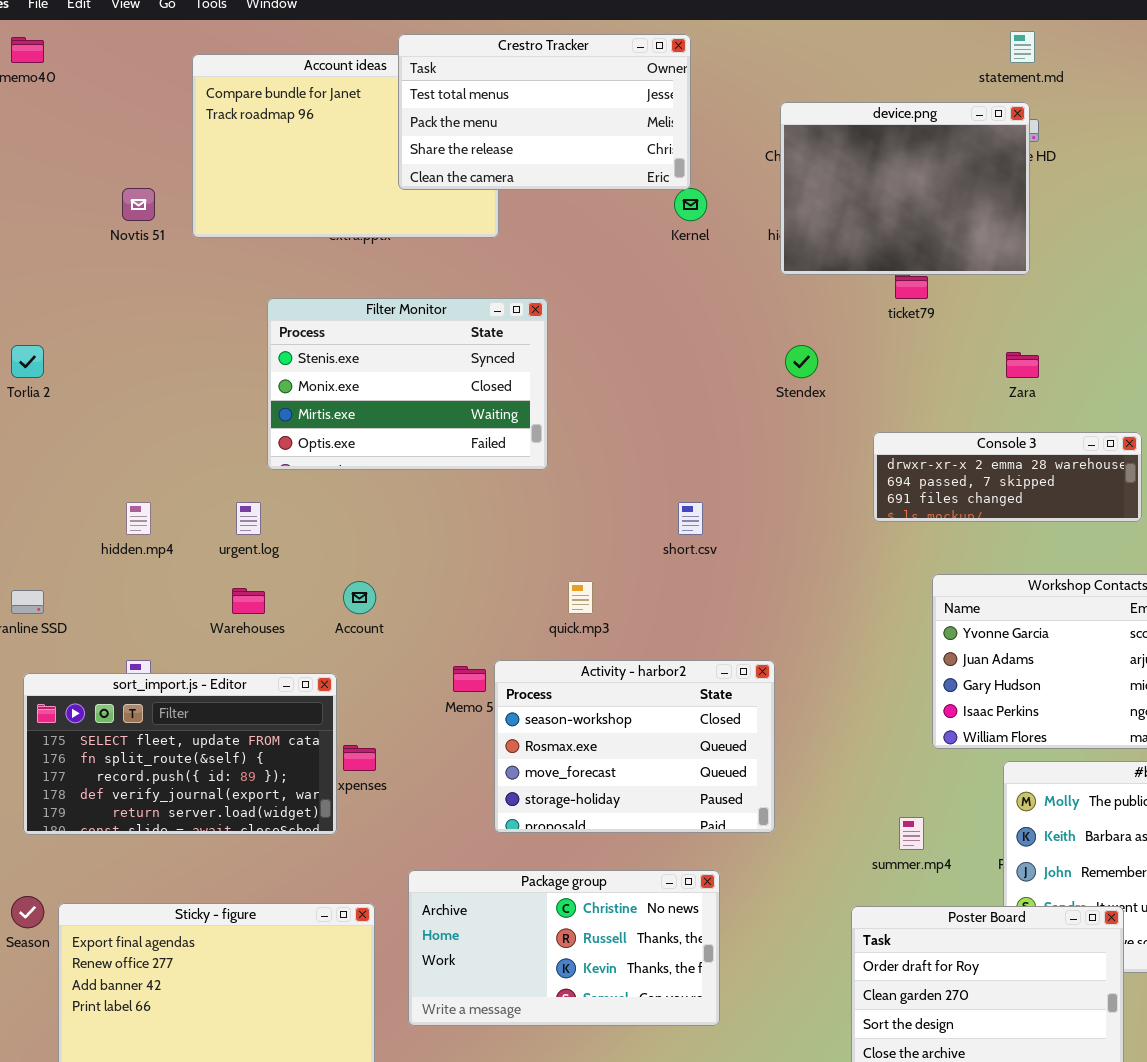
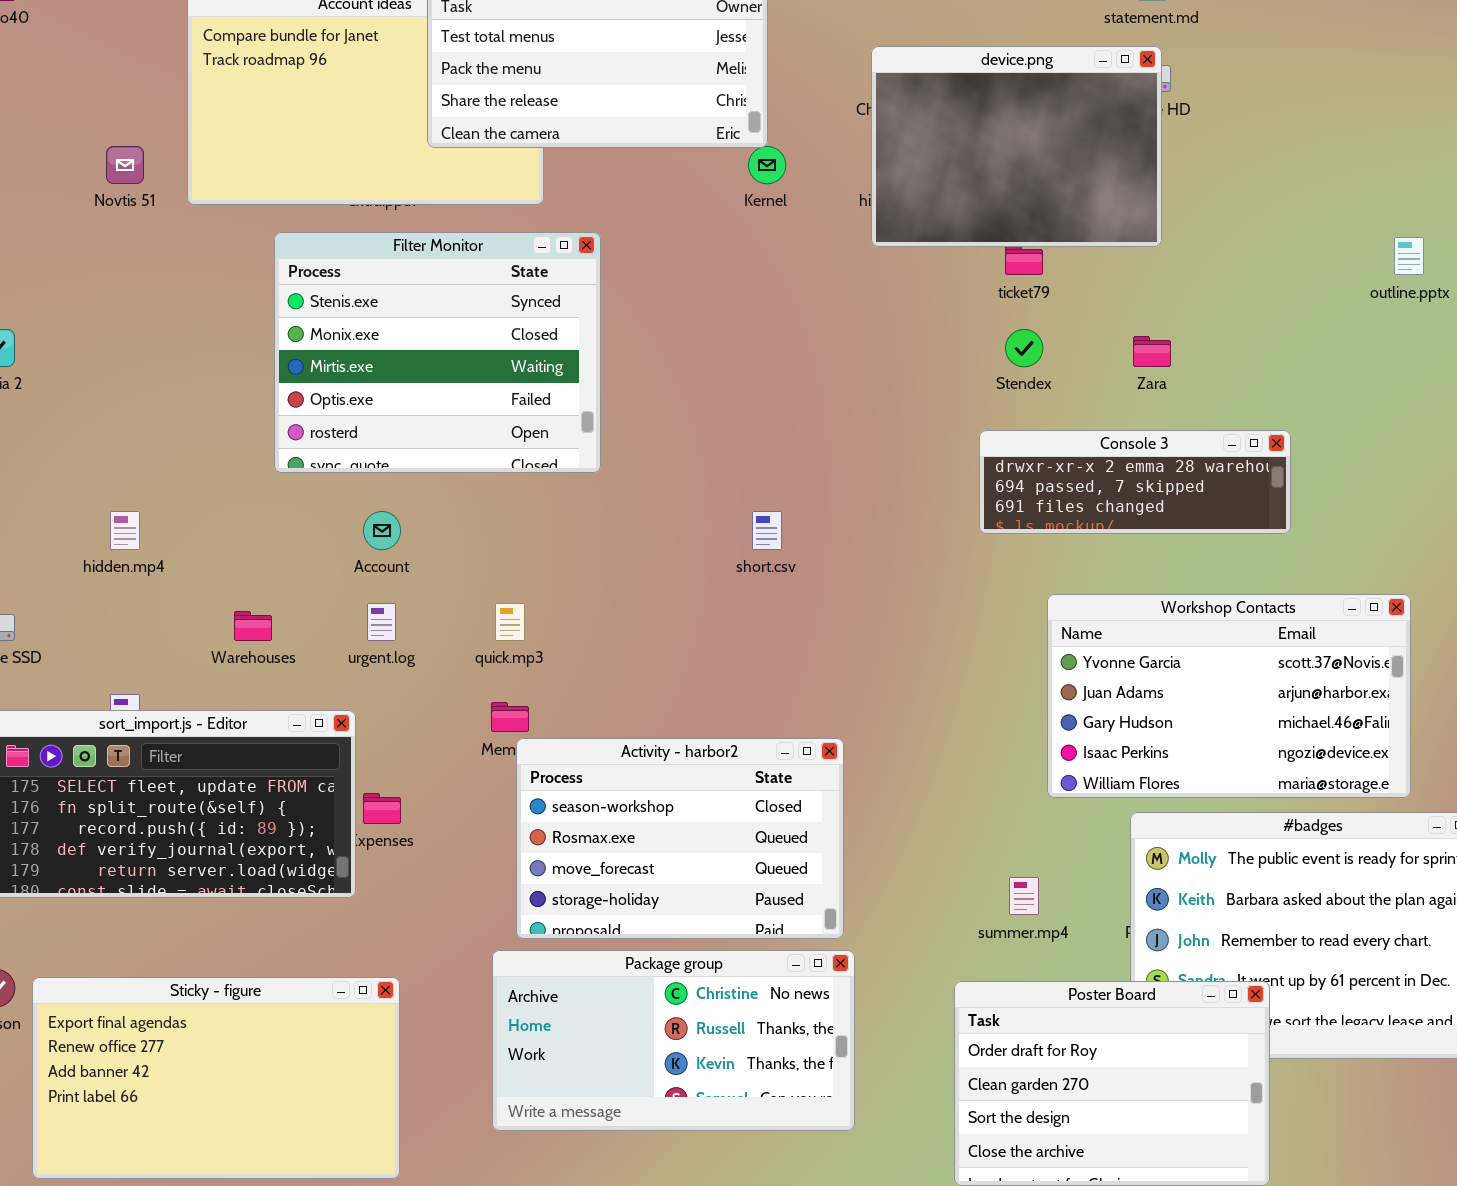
Filter Monitor: [267,298,548,470] -> [274,232,601,473], resized
Stendex: [785,345,818,378] -> [1005,329,1043,367], moved
urgent.log: [236,502,261,535] -> [367,603,396,641], moved
Account: [343,581,376,614] -> [363,511,401,550], moved
quick.mp3: [568,581,593,614] -> [495,603,525,641], moved
Activity - harbor2: [494,660,775,833] -> [516,738,844,939], moved
Package group: [408,870,720,1026] -> [492,950,855,1131], moved

